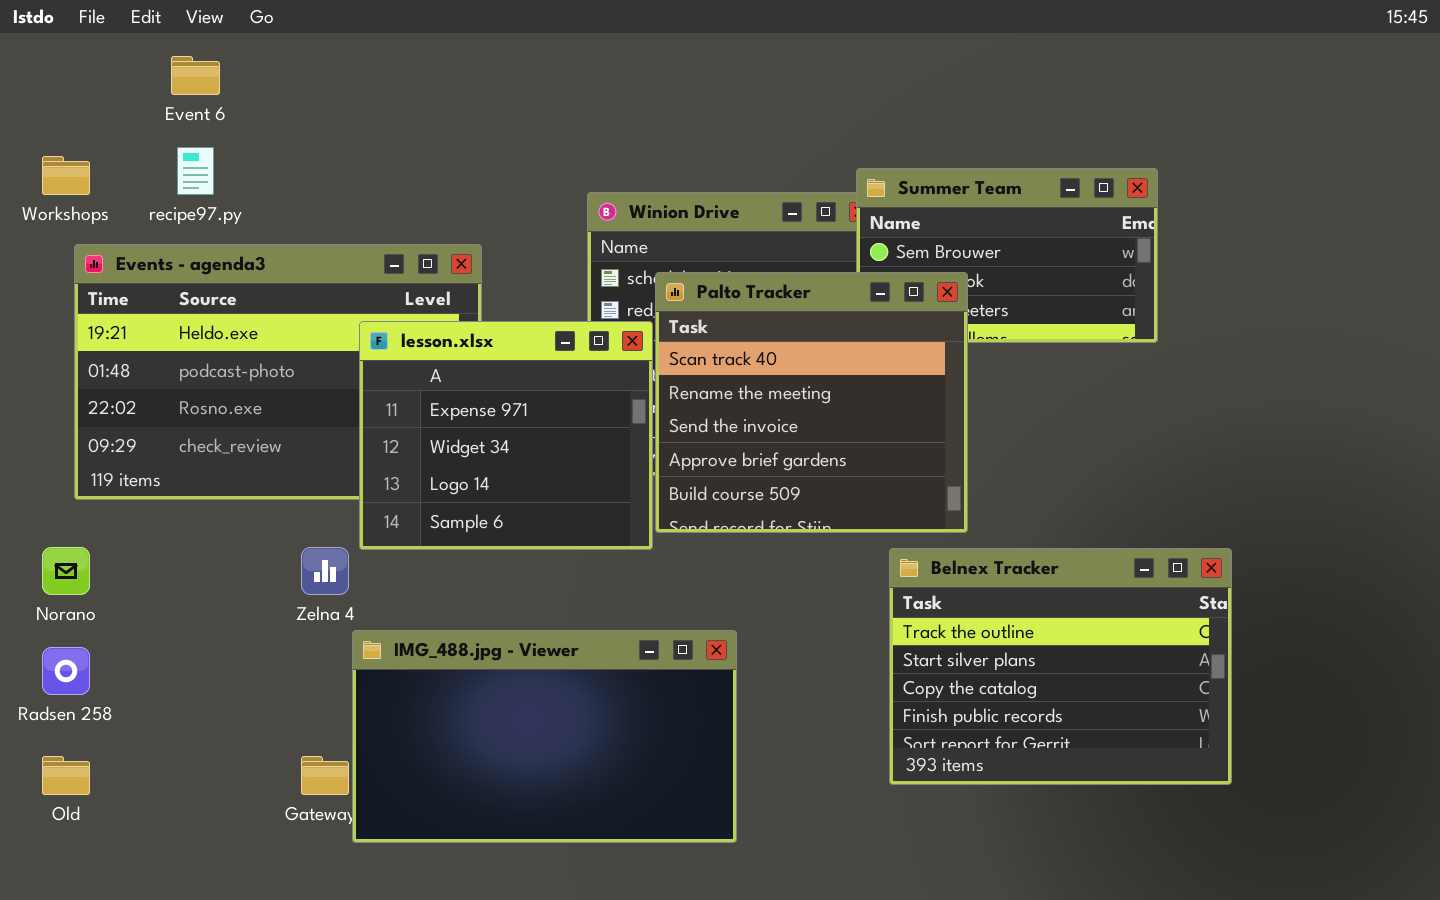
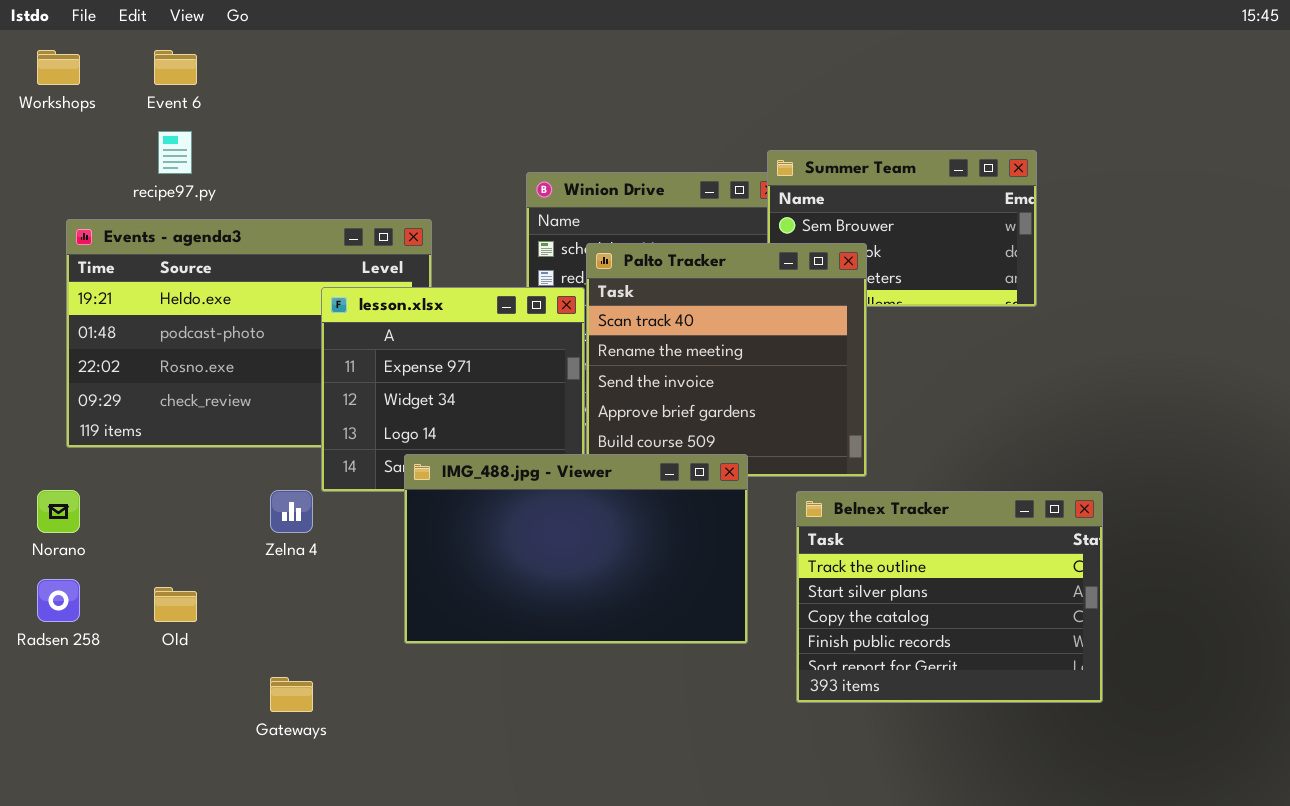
Workshops: [42,156,90,195] -> [37,50,80,85], moved
IMG_488.jpg - Viewer: [352,630,737,843] -> [404,454,748,644], moved
Old: [42,756,90,795] -> [154,587,197,622], moved

